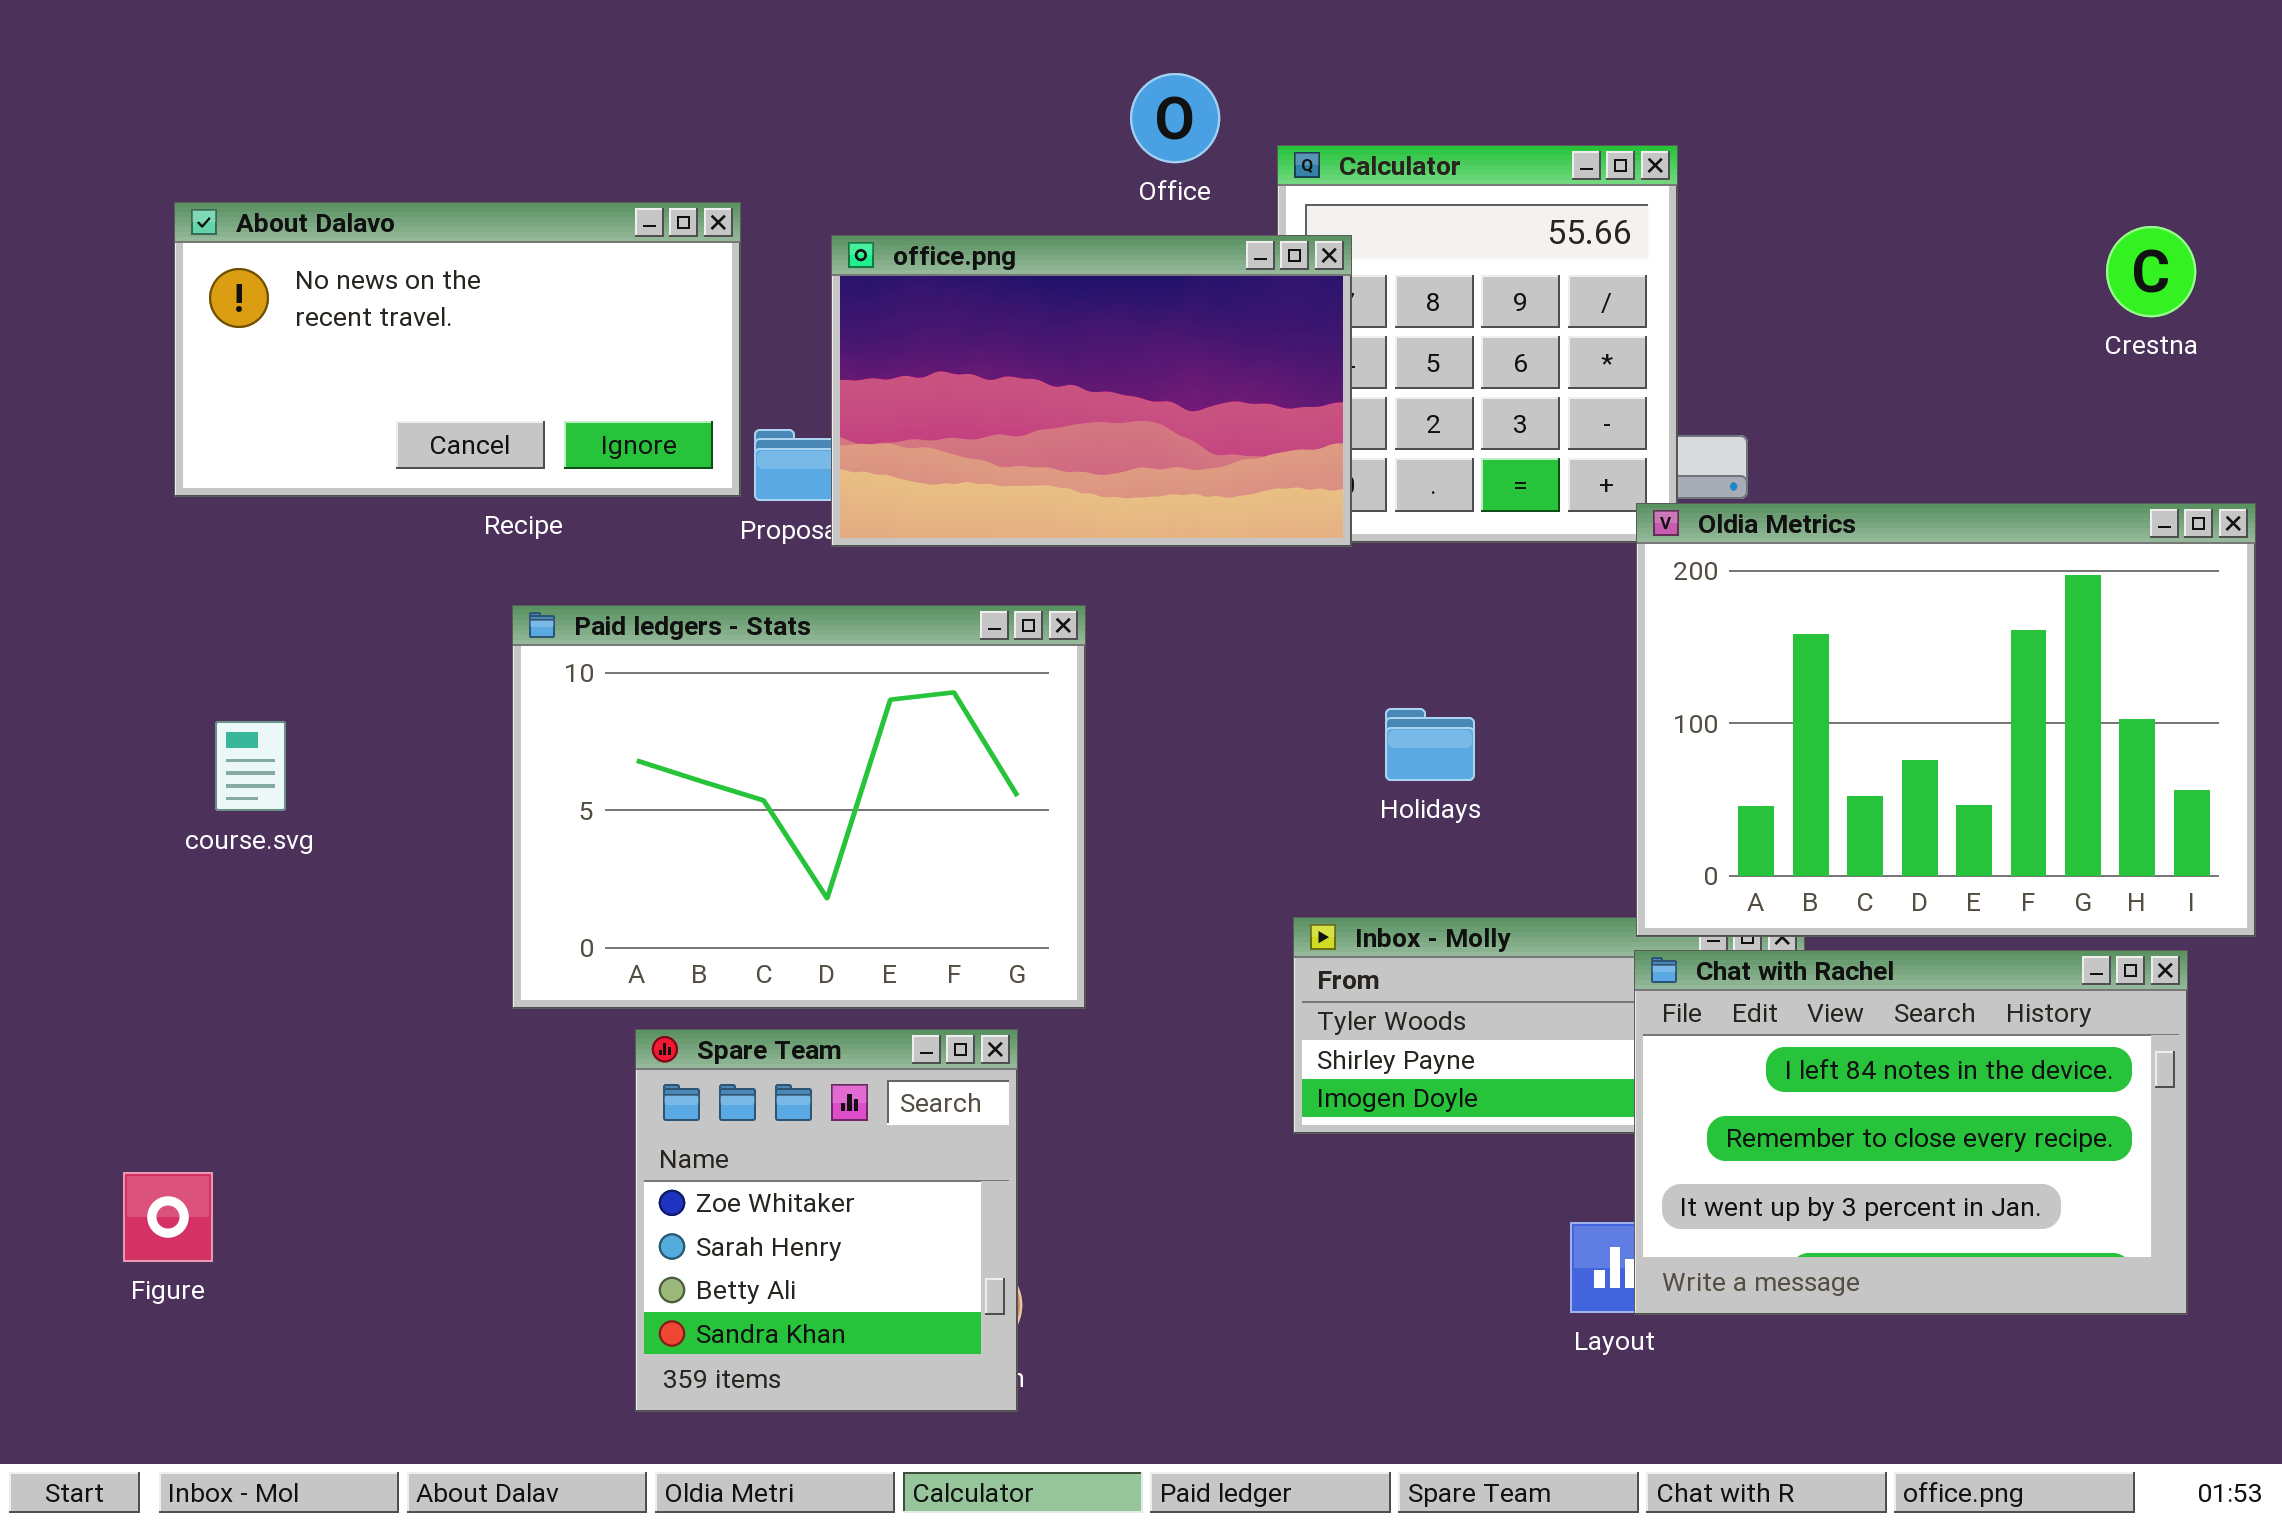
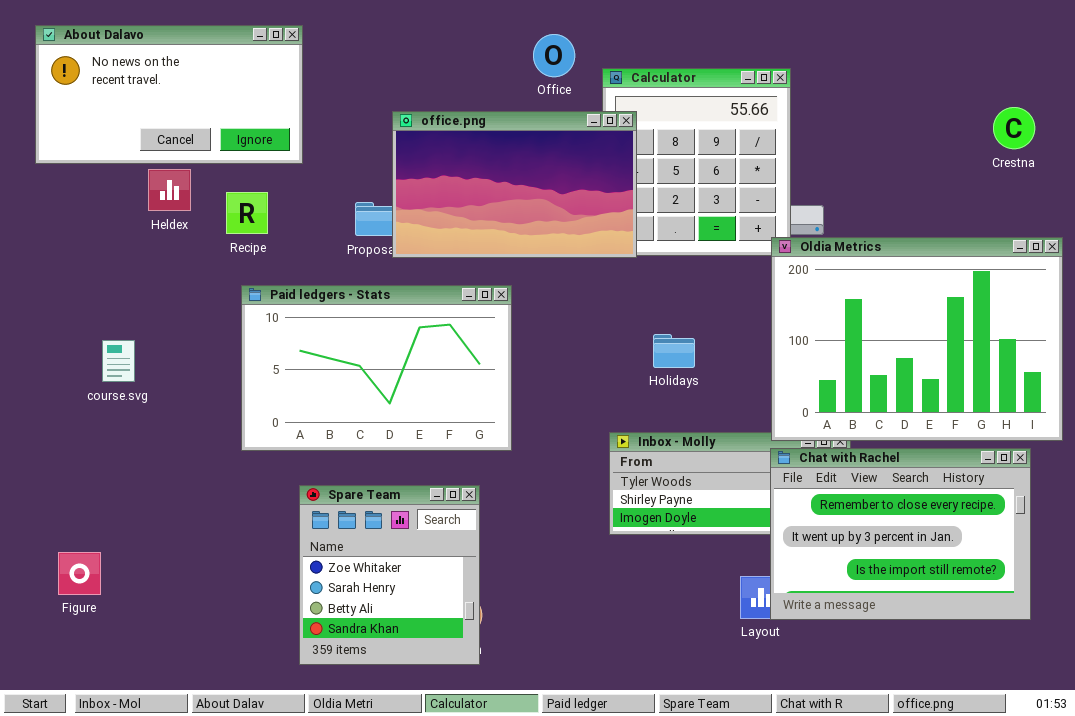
About Dalavo: [174,202,741,497] -> [35,25,303,164], moved
Paid ledgers - Stats: [512,605,1086,1009] -> [241,285,512,451], resized
Chat with Rachel: [1634,950,2188,1315] -> [770,448,1031,620], scrolled down 1 row

